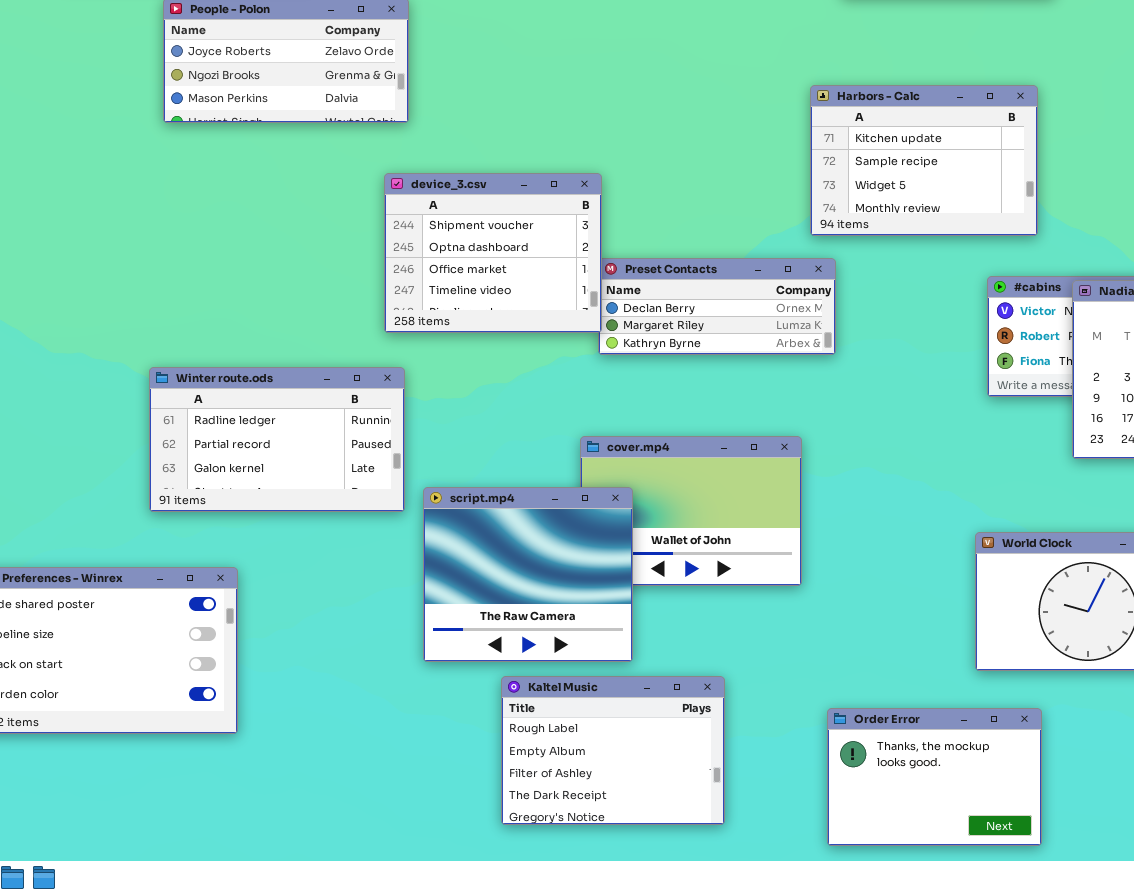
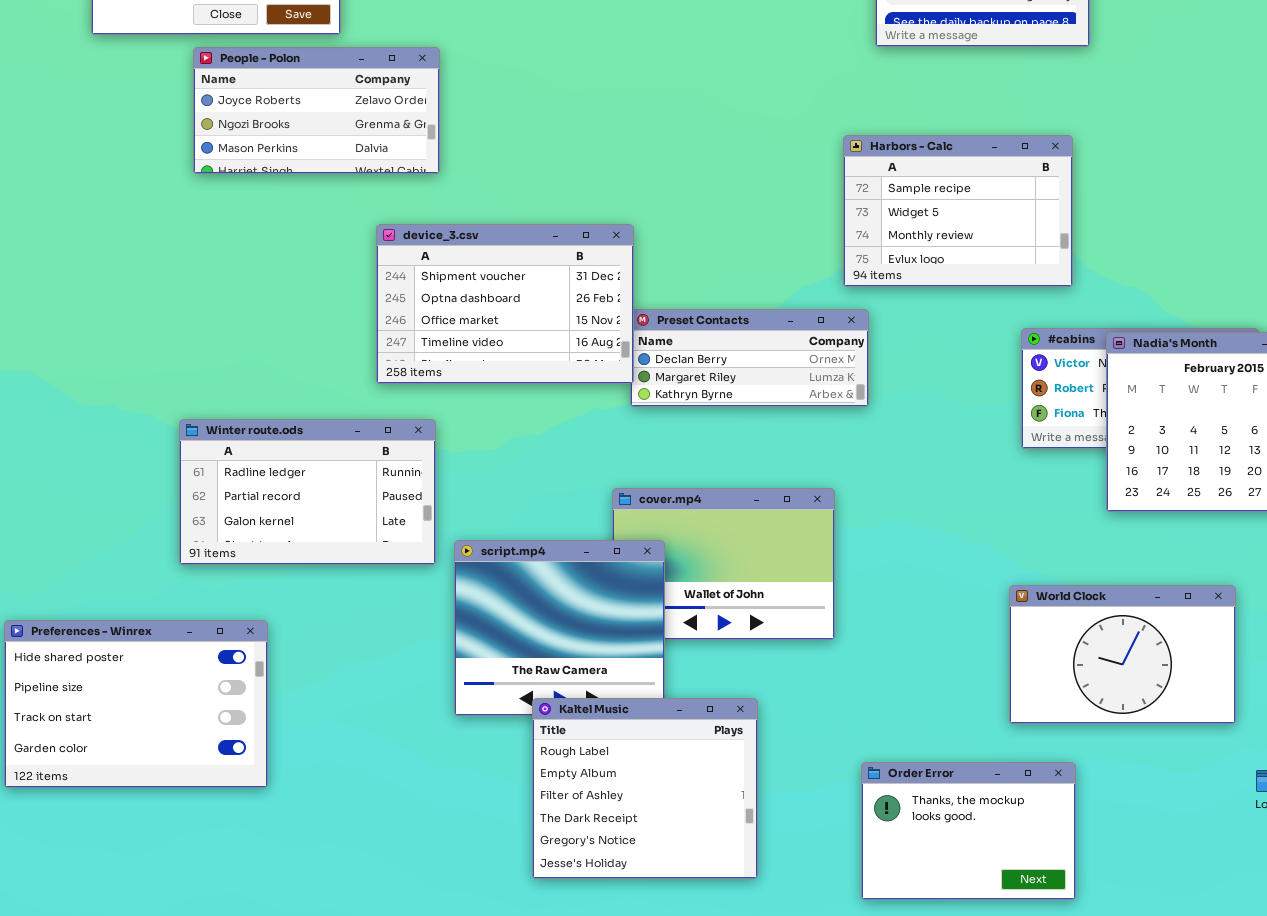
Harbors - Calc: [810,85,1038,236] -> [843,135,1073,287], scrolled down 1 row
device_3.csv: [384,173,602,333] -> [376,224,634,384], resized
Kaltel Music: [501,676,725,825] -> [532,698,758,879], resized

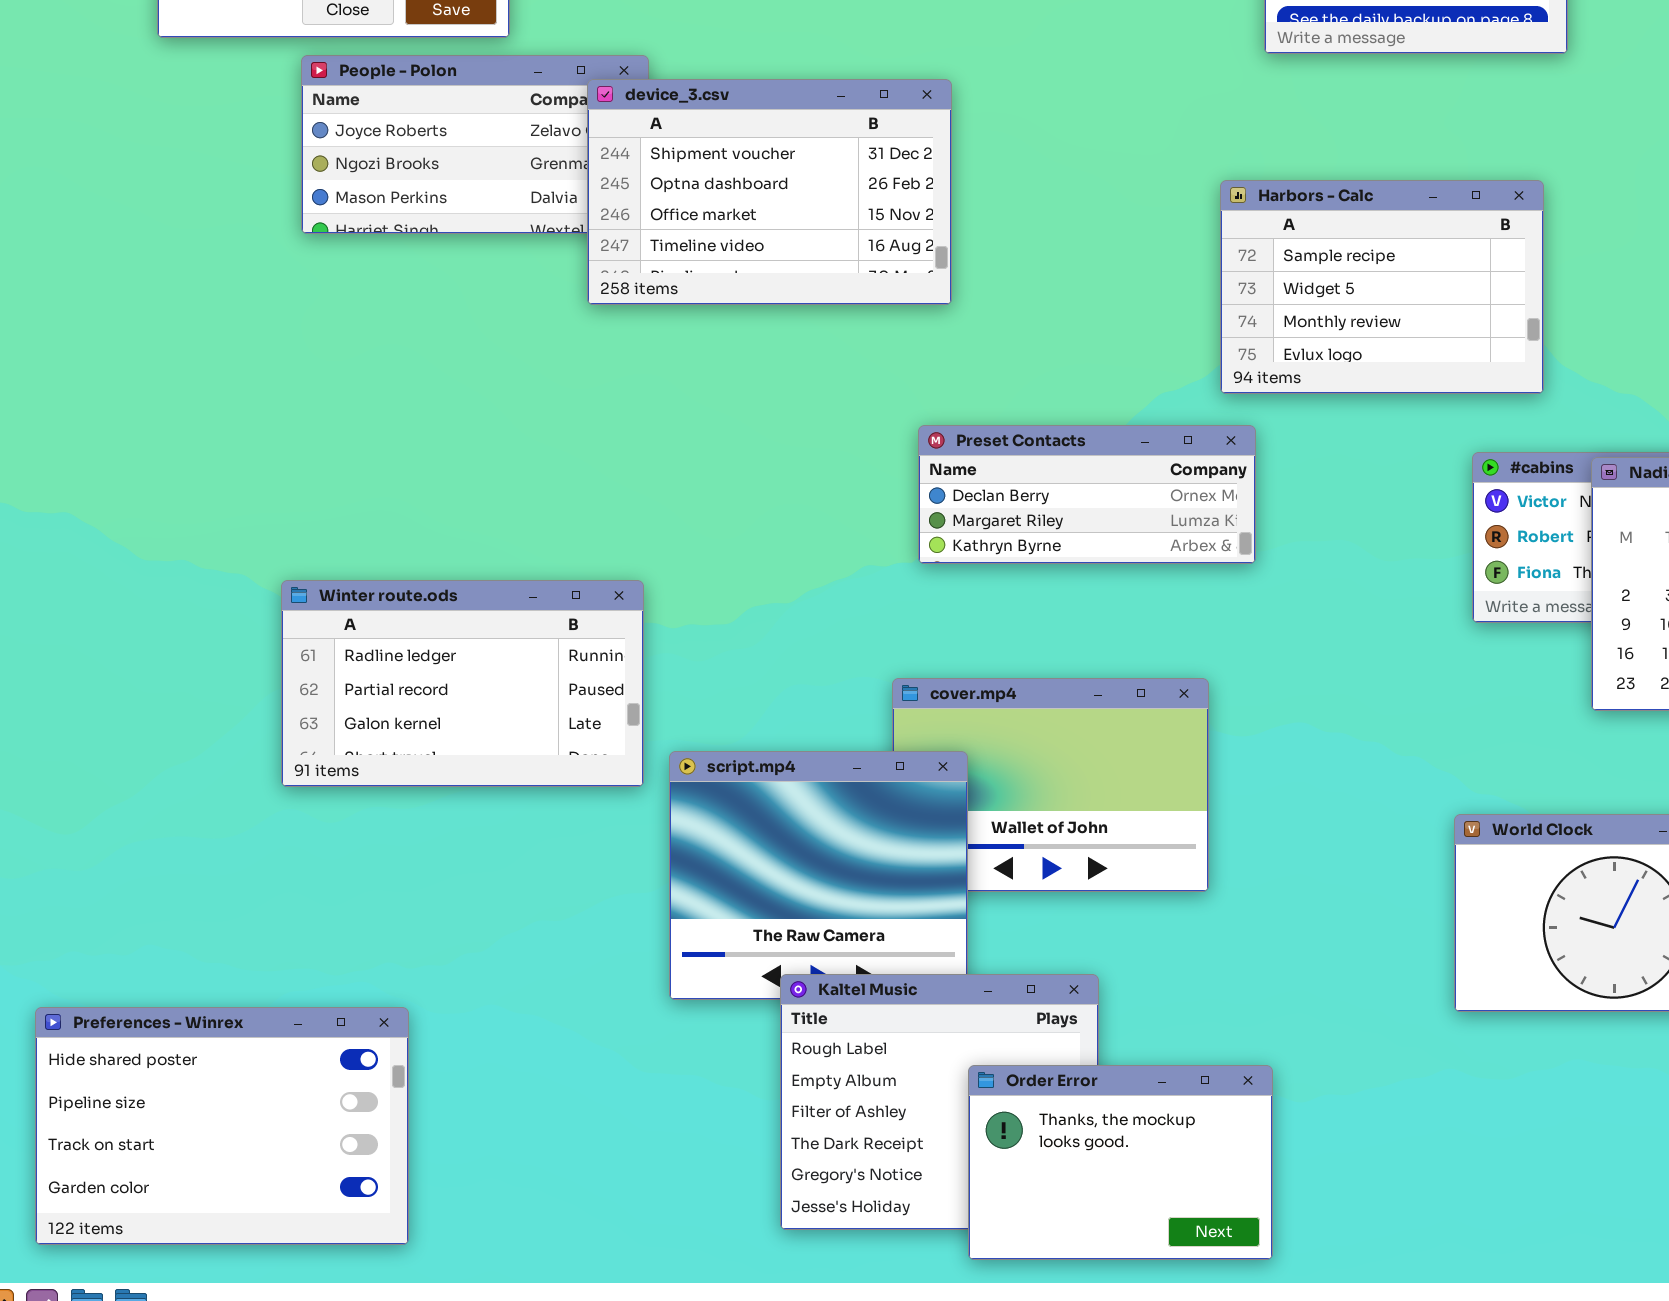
device_3.csv: [376,224,634,384] -> [587,79,952,305], moved
Preferences - Winrex: [4,620,268,788] -> [35,1007,409,1245], moved
Order Error: [861,762,1076,900] -> [968,1065,1273,1260], moved

